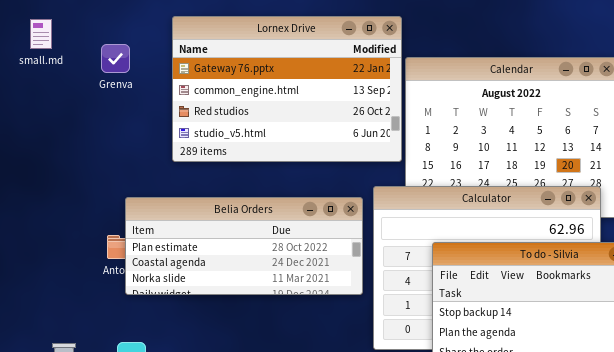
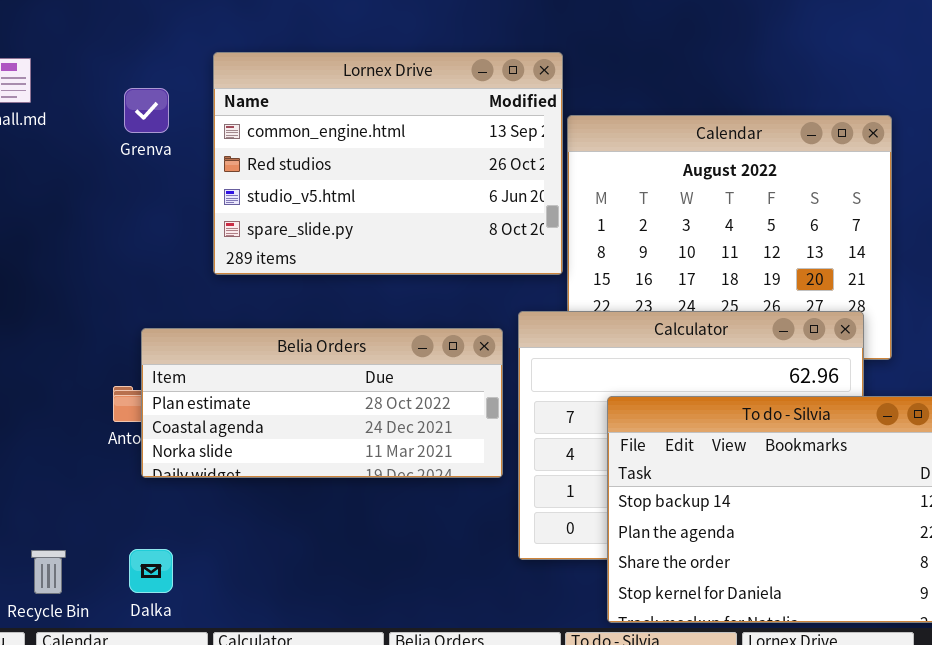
Lornex Drive: [172,16,402,162] -> [213,52,563,275], scrolled down 1 row
Grenva: [101,44,130,73] -> [124,88,169,133], moved

